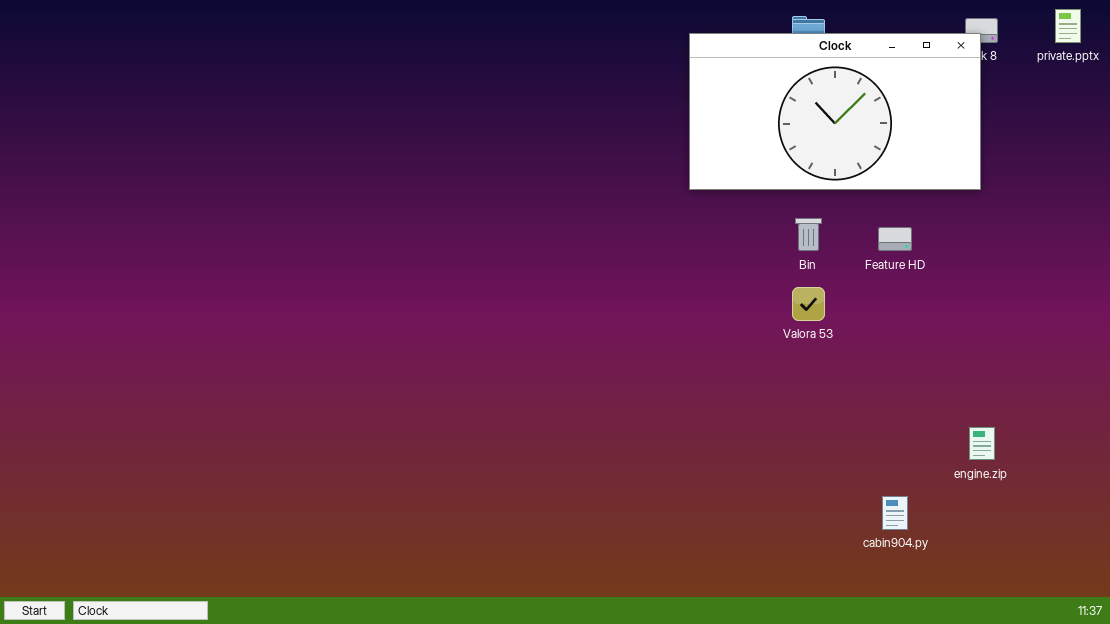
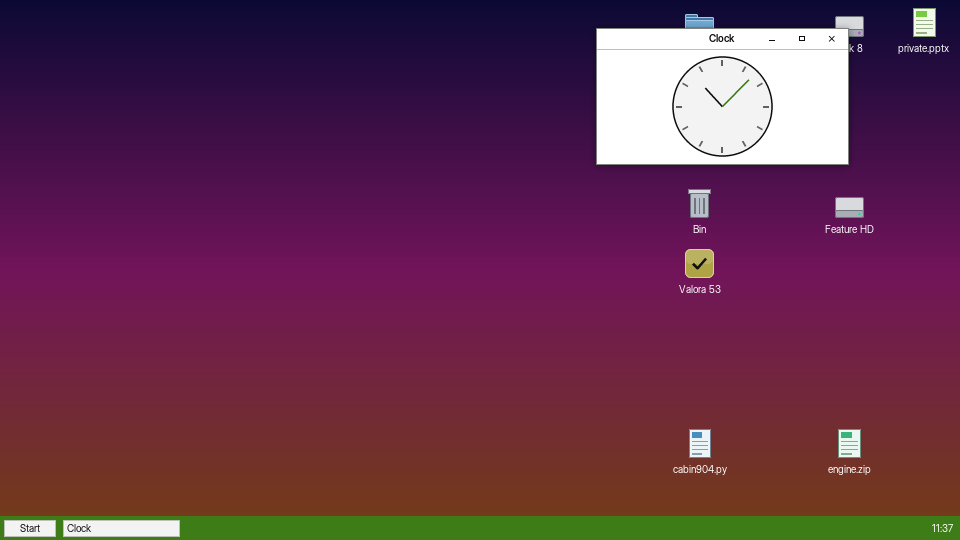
Feature HD: [878,227,912,251] -> [835,197,864,218], moved
engine.zip: [969,427,995,460] -> [838,429,861,458], moved
cabin904.py: [882,496,908,530] -> [689,429,711,458], moved

